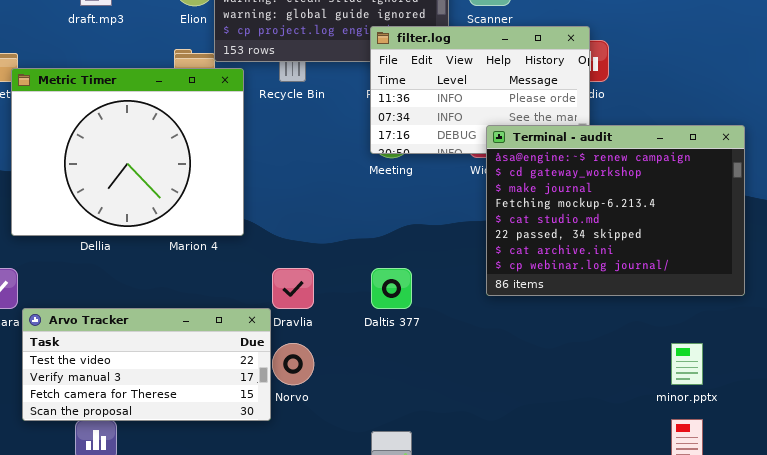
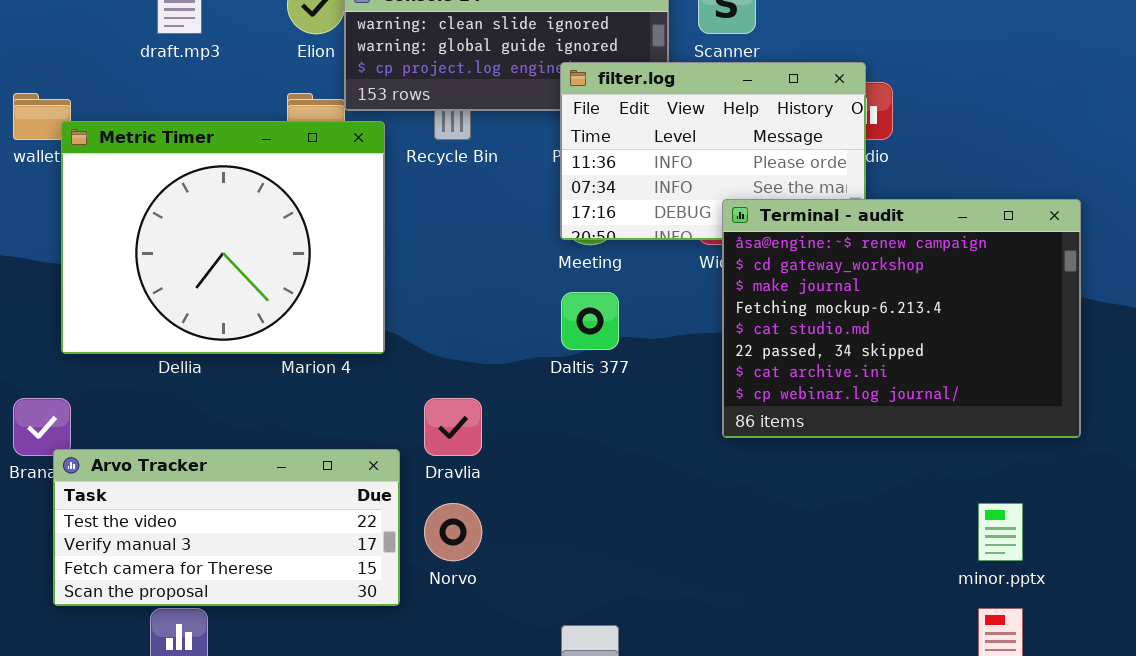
Daltis 377: [371,268,412,309] -> [561,292,619,350], moved
Arvo Tracker: [22,308,271,421] -> [53,449,400,606], moved

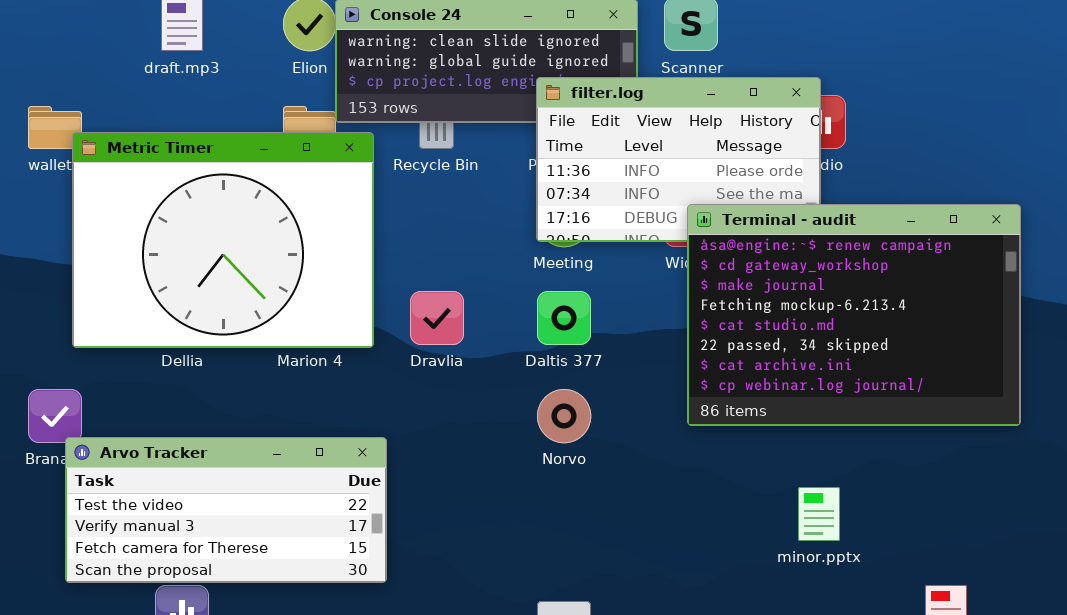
Dravlia: [424,398,482,456] -> [410,291,464,345], moved
Norvo: [424,503,482,561] -> [537,389,591,443], moved
minor.pptx: [978,503,1023,561] -> [798,487,840,541], moved

